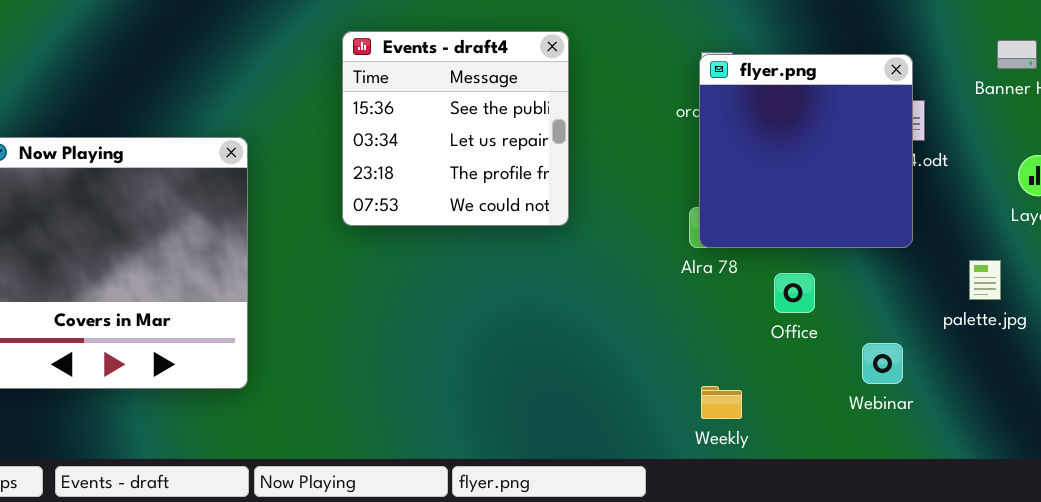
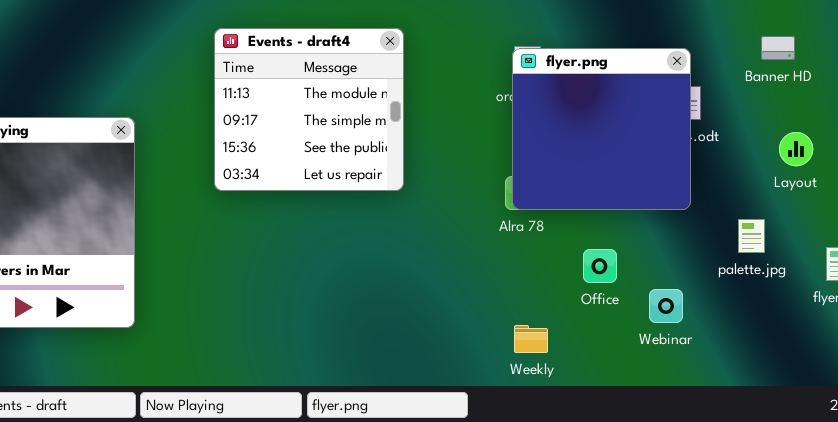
Events - draft4: [342,31,569,226] -> [214,28,404,191], scrolled up 2 rows
Office: [774,273,815,313] -> [583,249,617,283], moved

